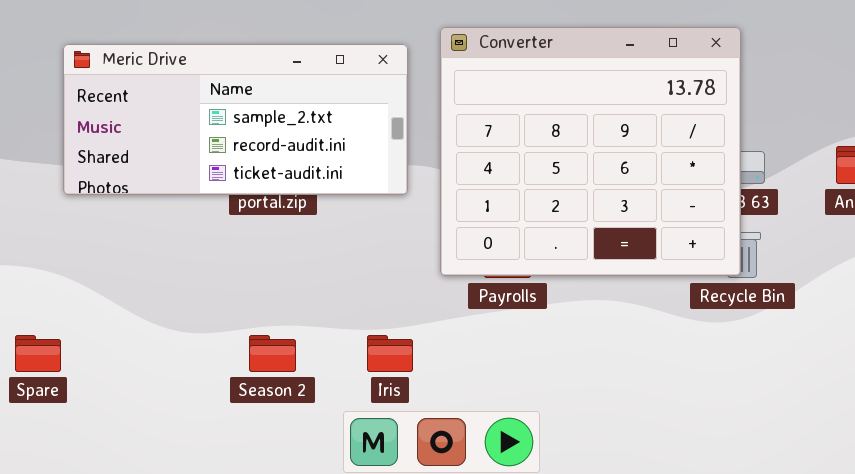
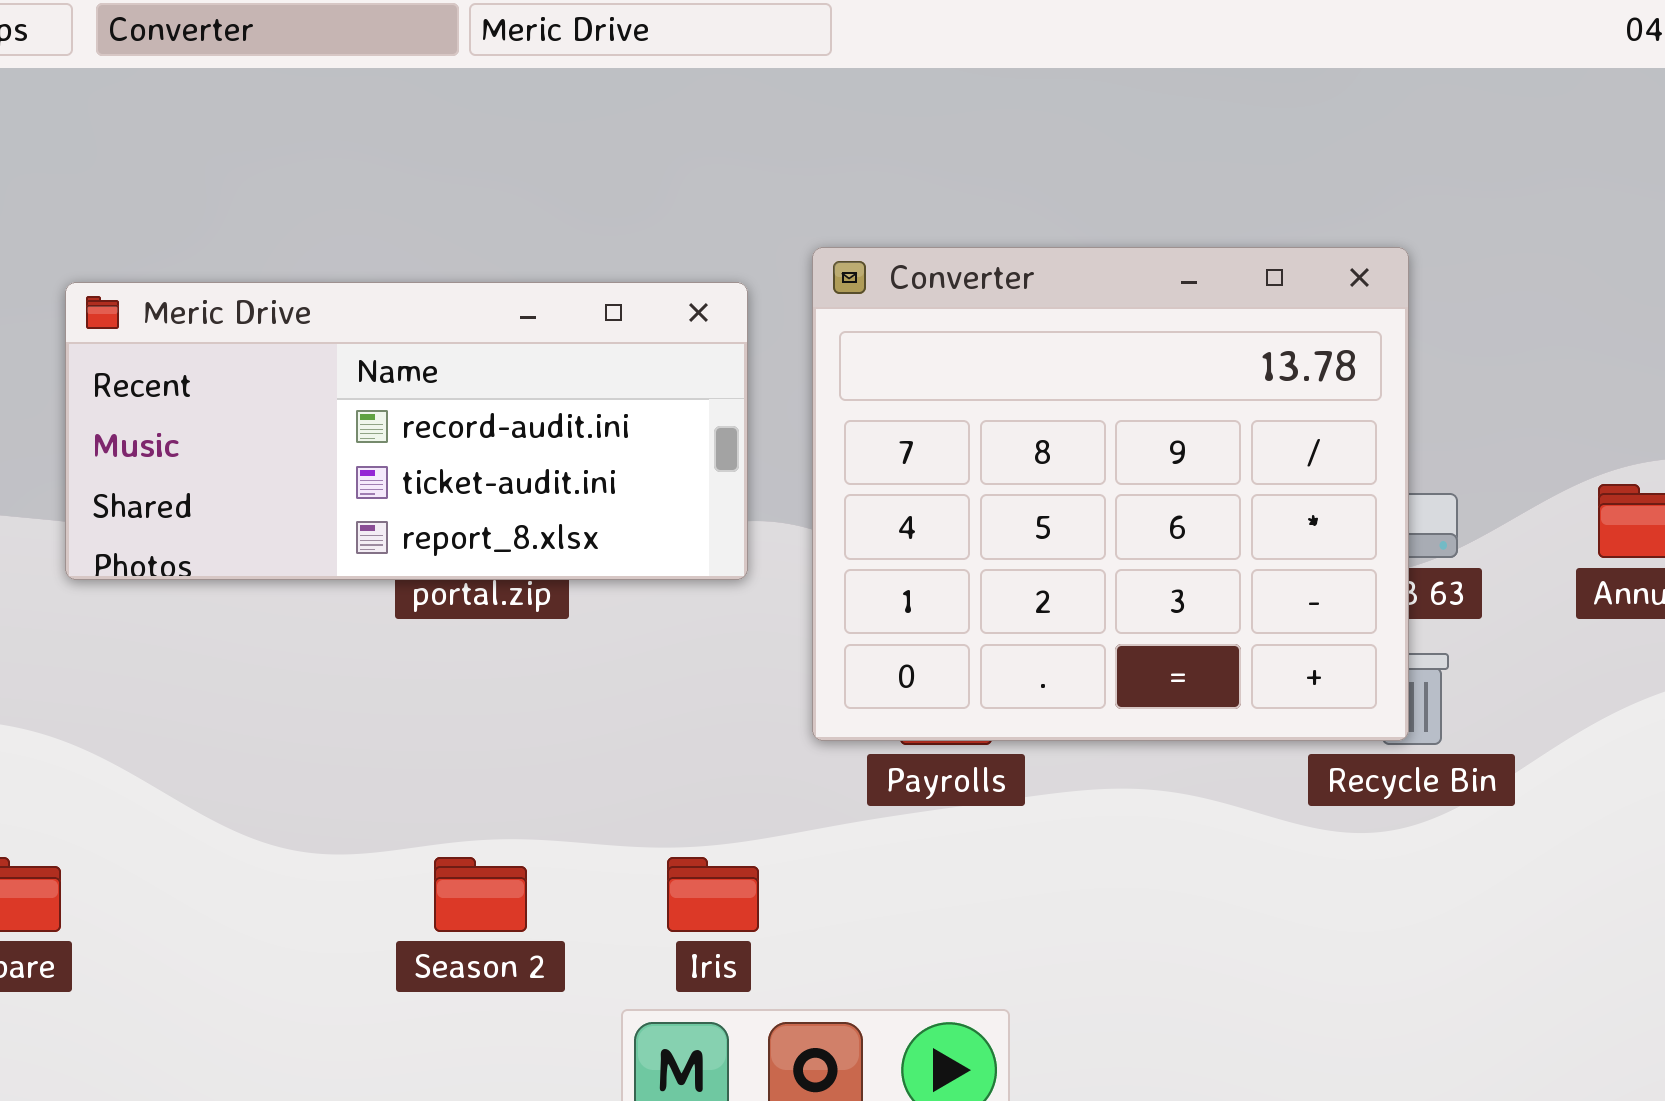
Meric Drive: [63,44,408,195] -> [65,282,748,580], scrolled down 1 row

